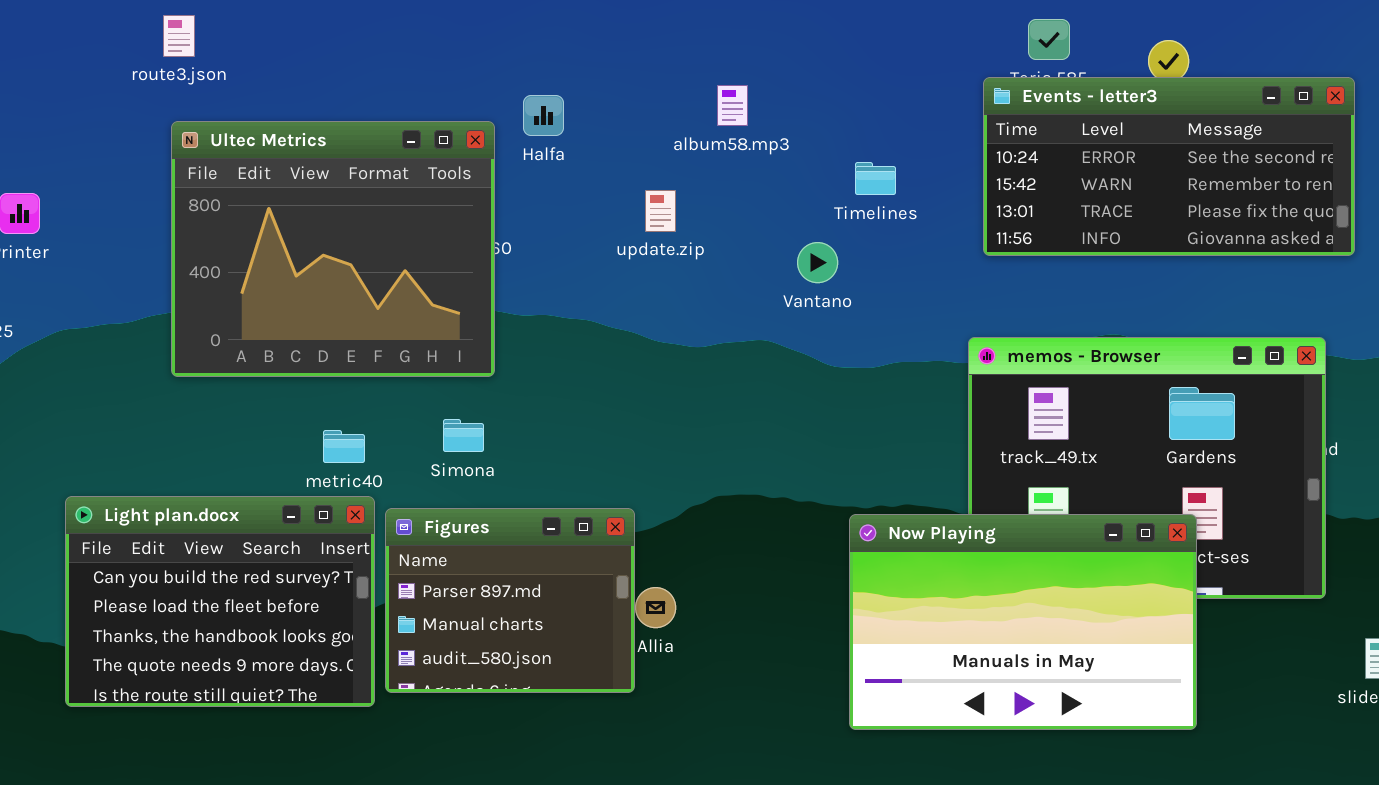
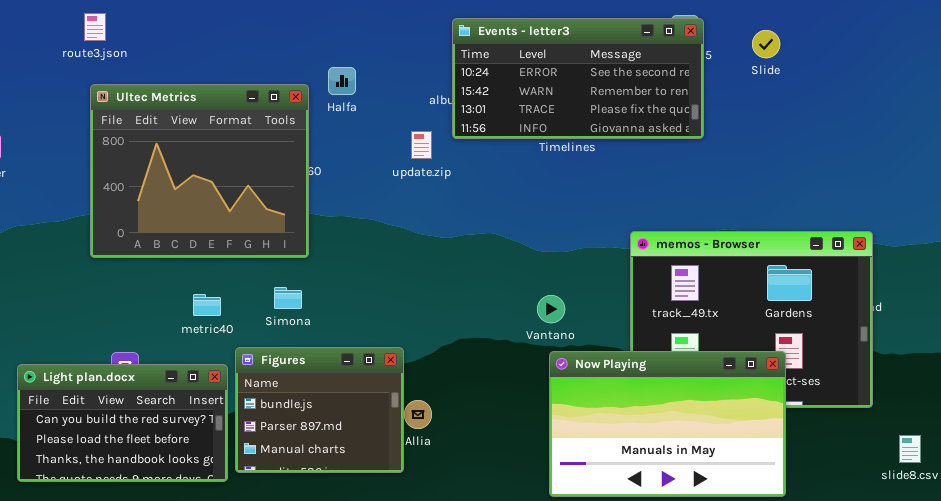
Events - letter3: [983,77,1355,256] -> [452,18,704,139], moved
Vantano: [797,242,838,283] -> [537,295,565,323], moved
Light plan.docx: [65,496,375,707] -> [17,364,228,482], resized
Figures: [385,508,635,693] -> [235,347,404,473], scrolled up 1 row

